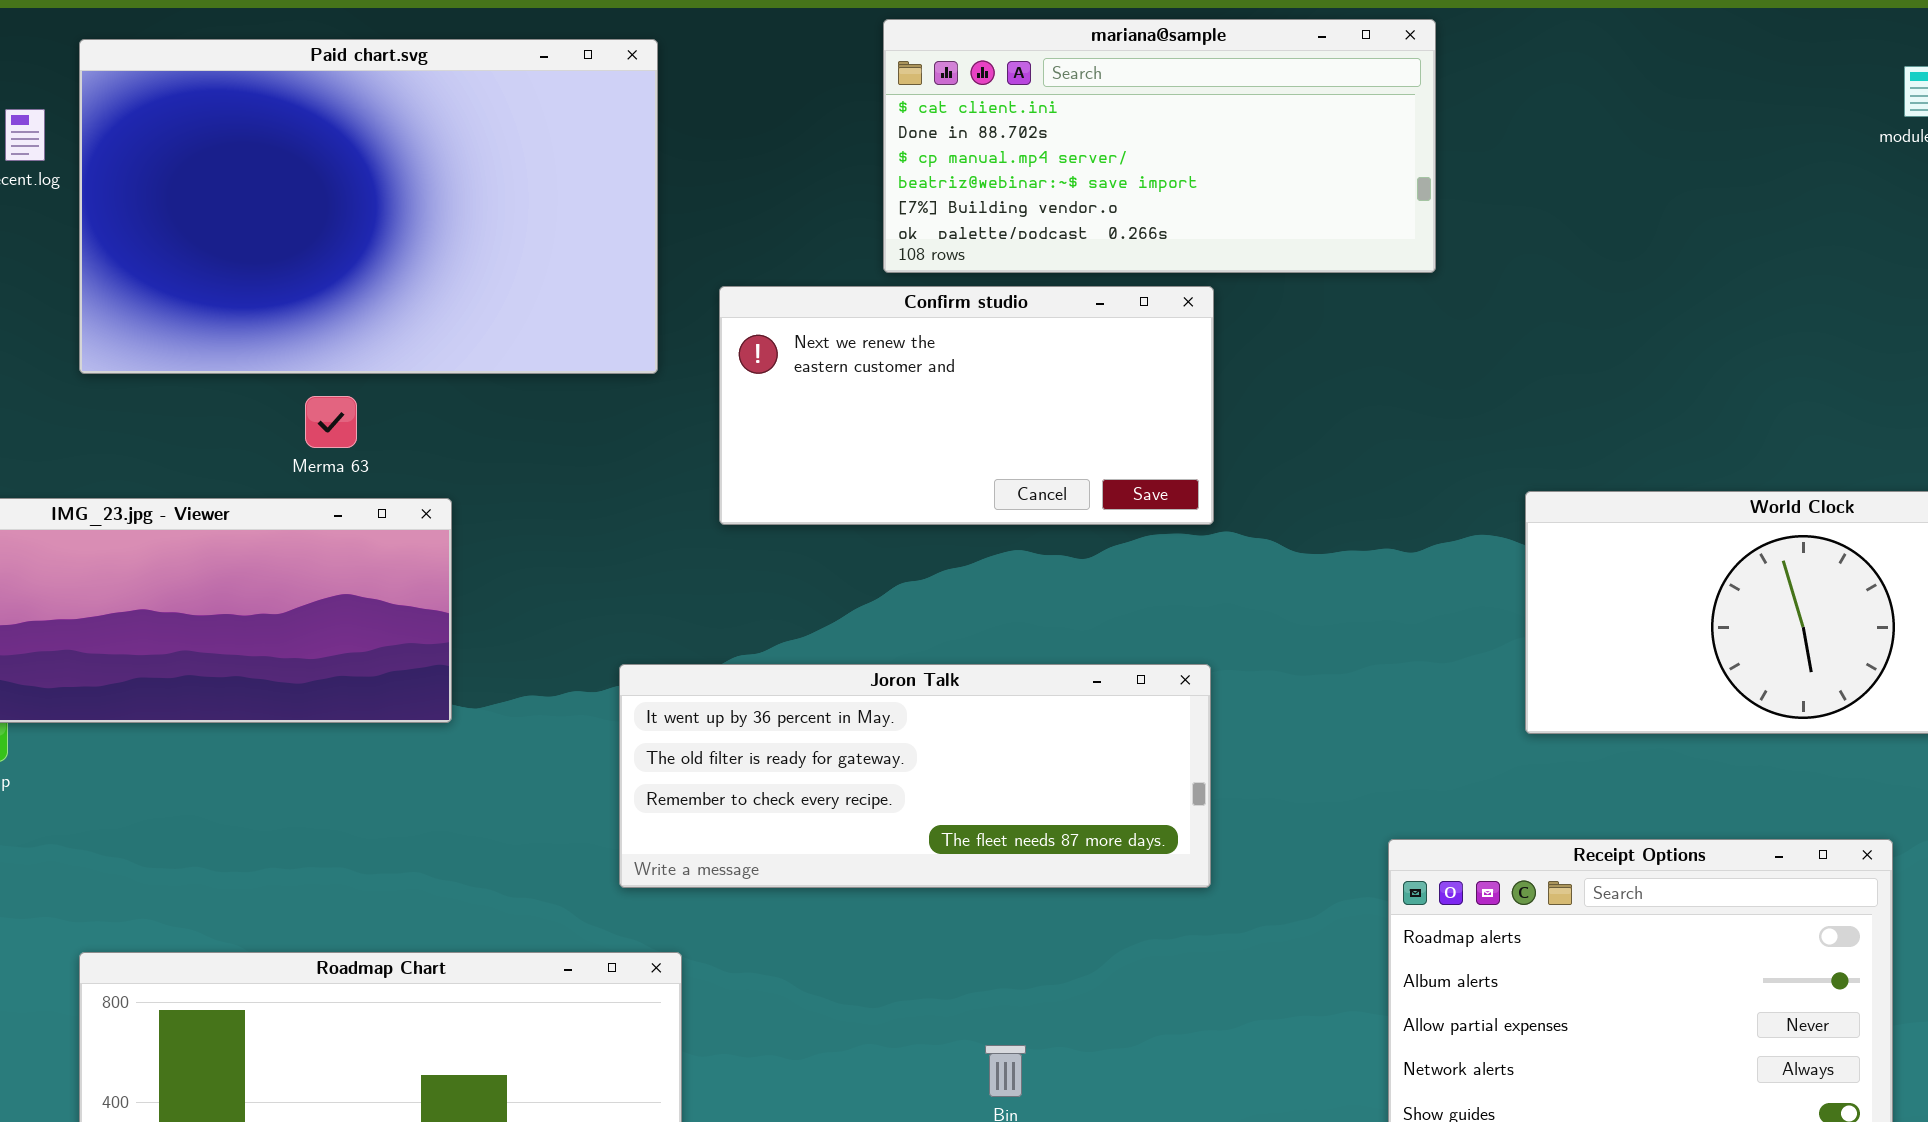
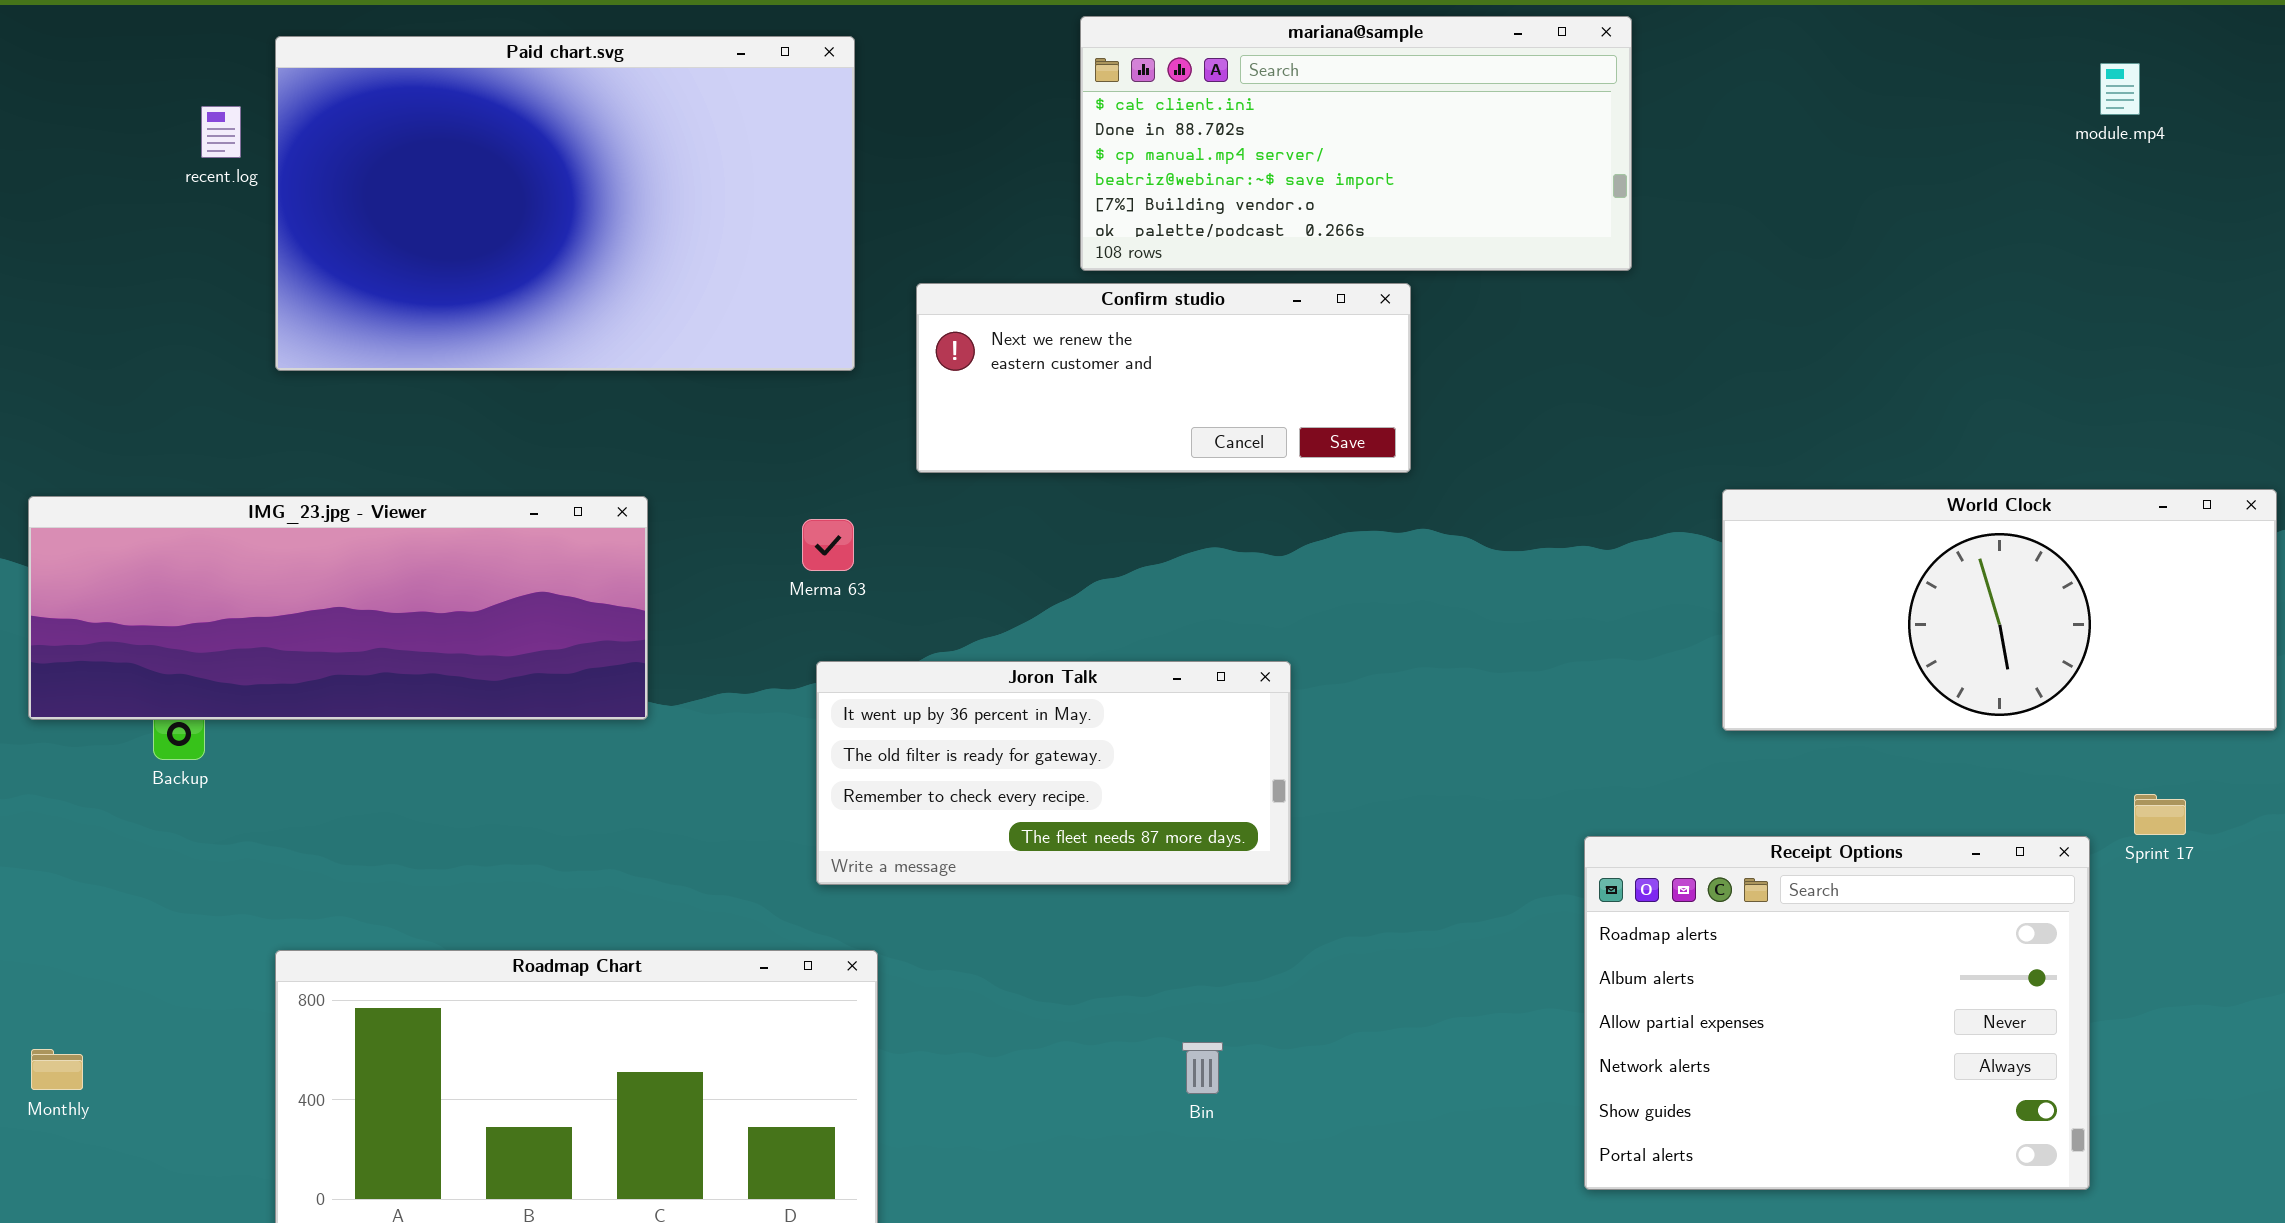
Confirm studio: [719,286,1214,525] -> [916,283,1411,473], resized
Merma 63: [305,396,357,448] -> [802,519,854,571], moved
Joron Talk: [619,664,1211,888] -> [816,661,1291,885], resized

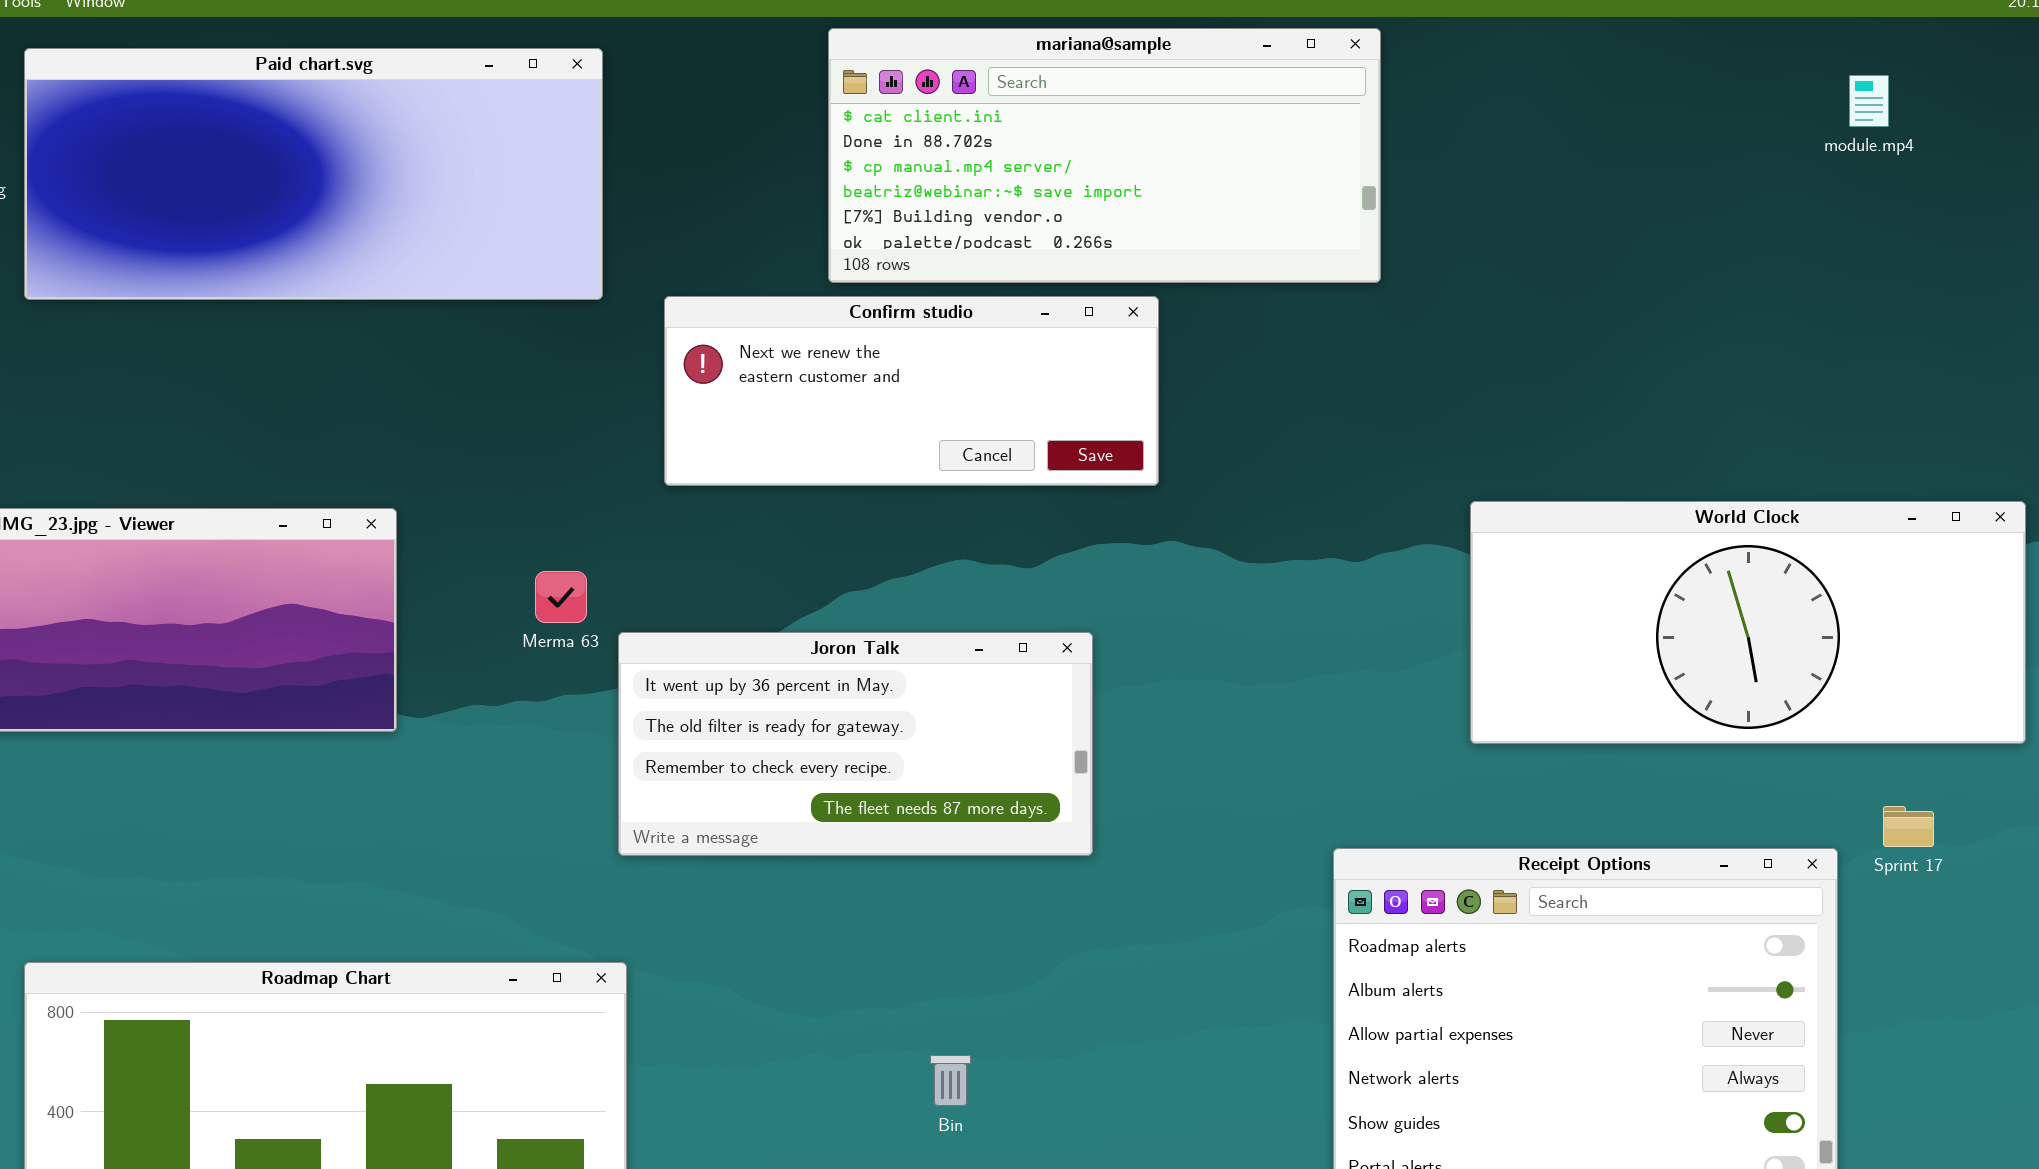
Paid chart.svg: [275,36,855,371] -> [24,48,603,300], resized
Merma 63: [802,519,854,571] -> [535,571,587,623], moved
Joron Talk: [816,661,1291,885] -> [618,632,1093,856], moved

